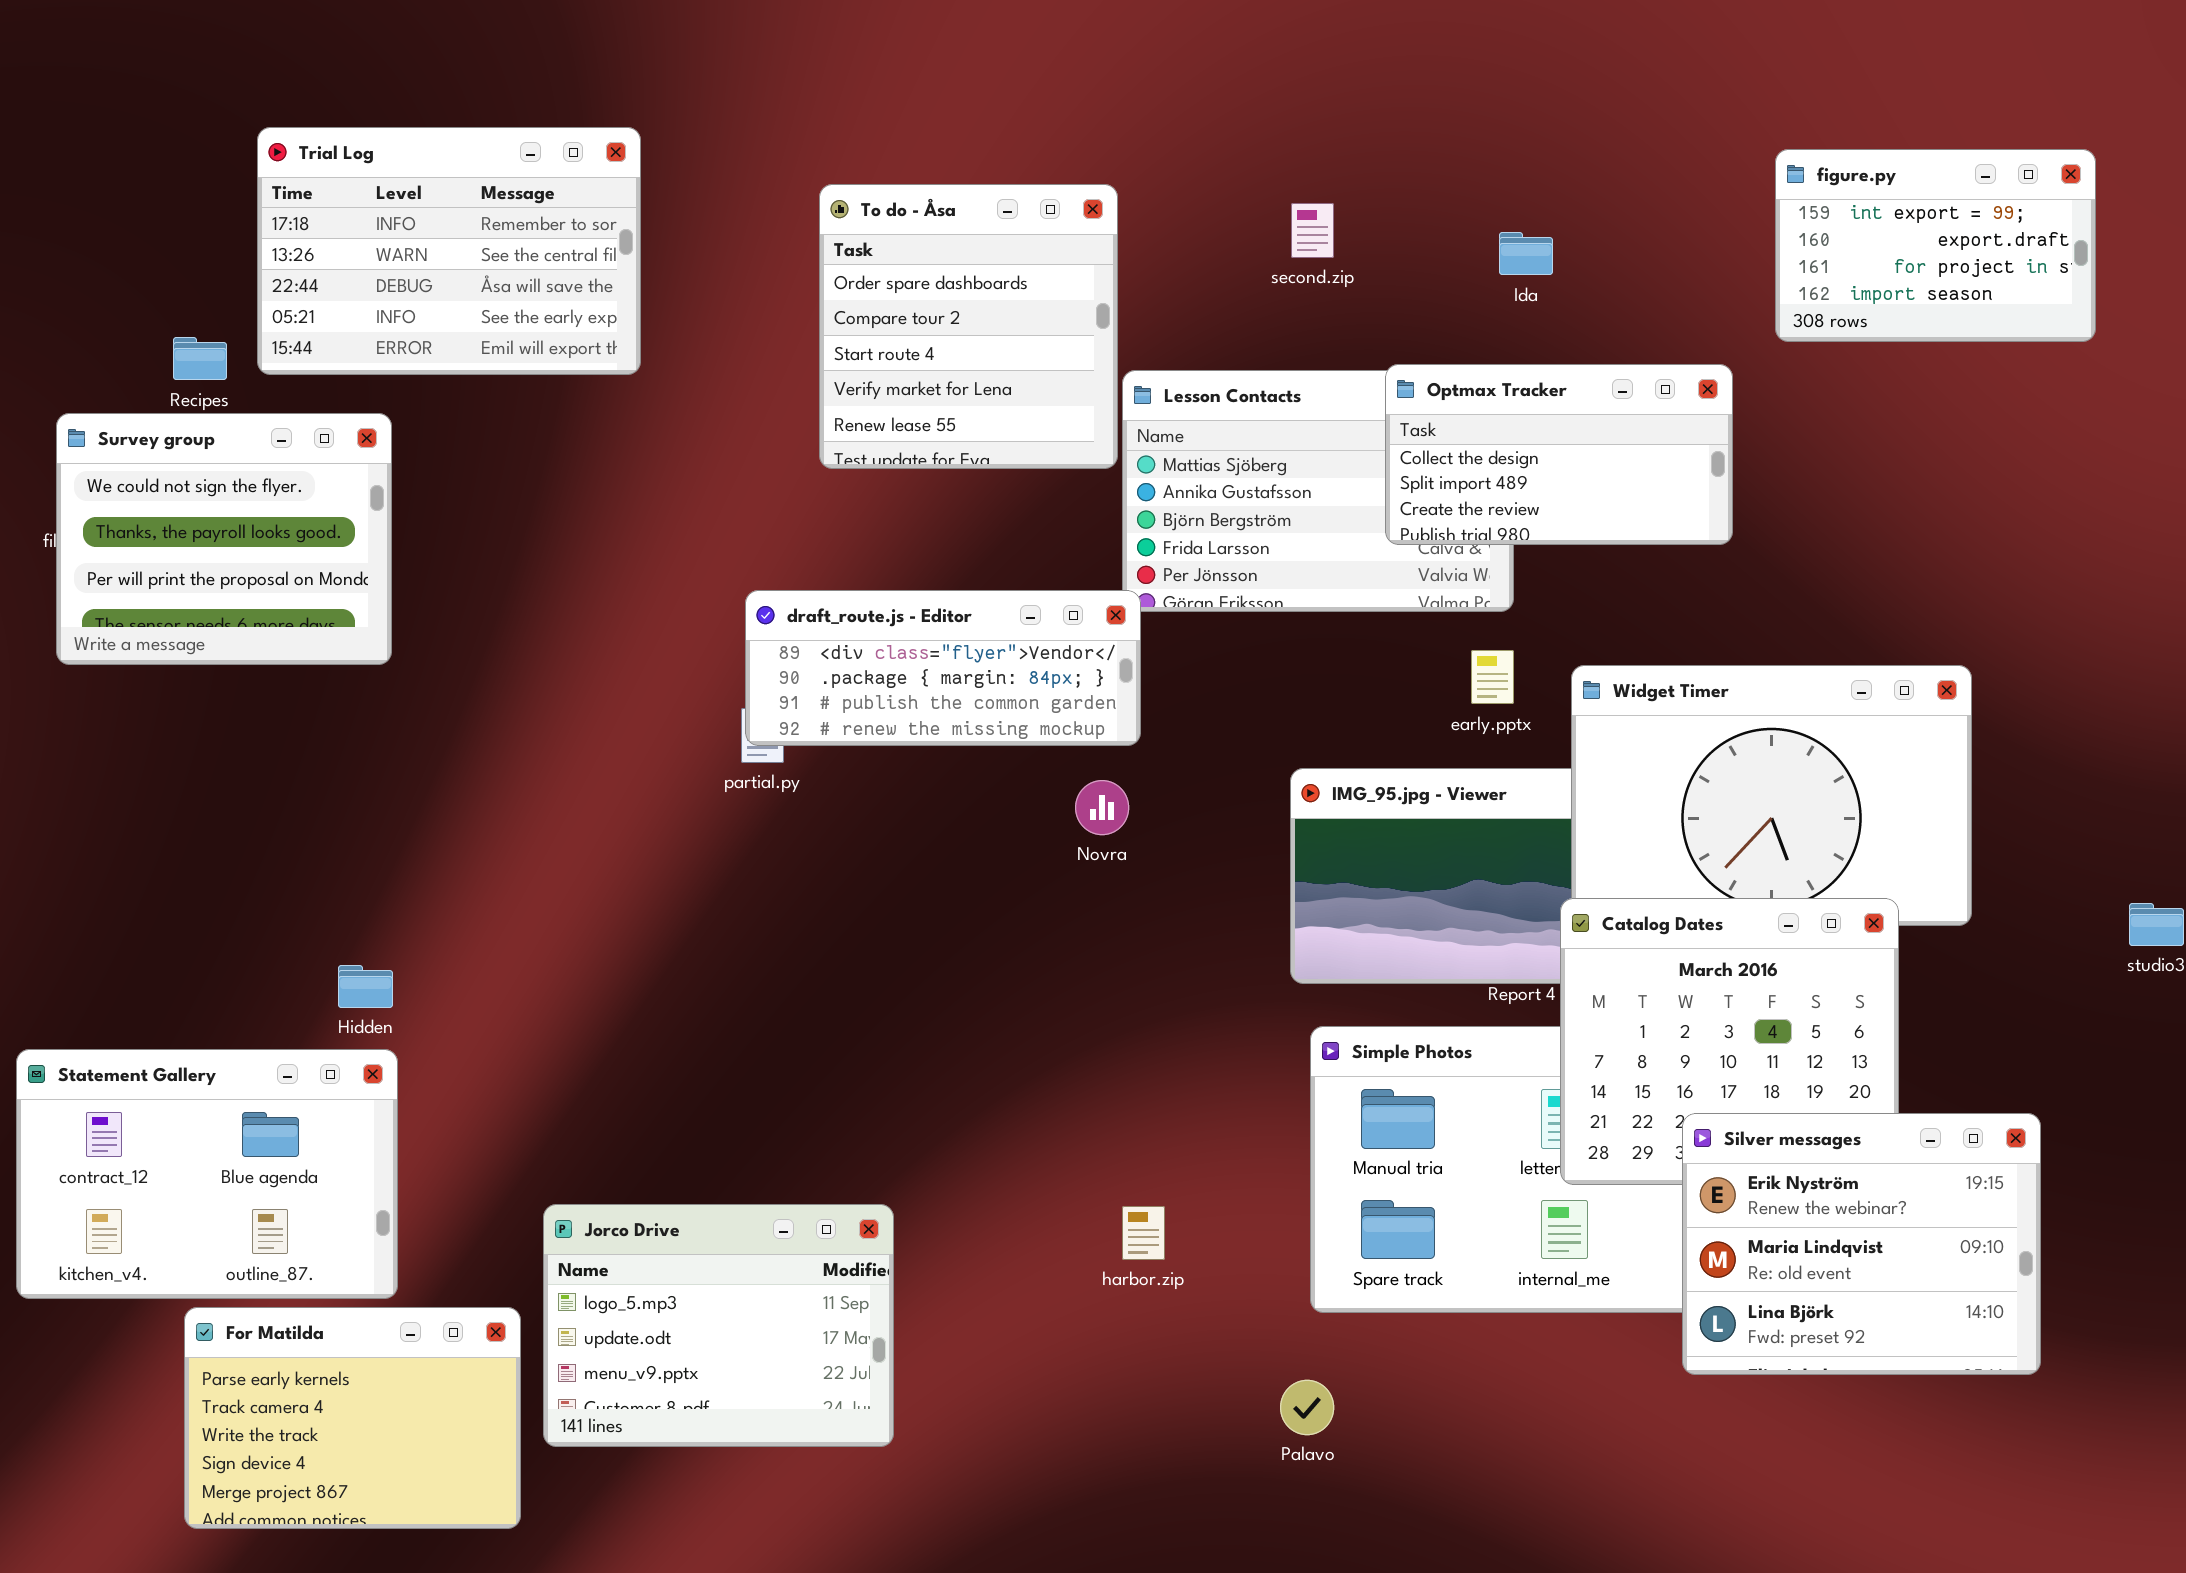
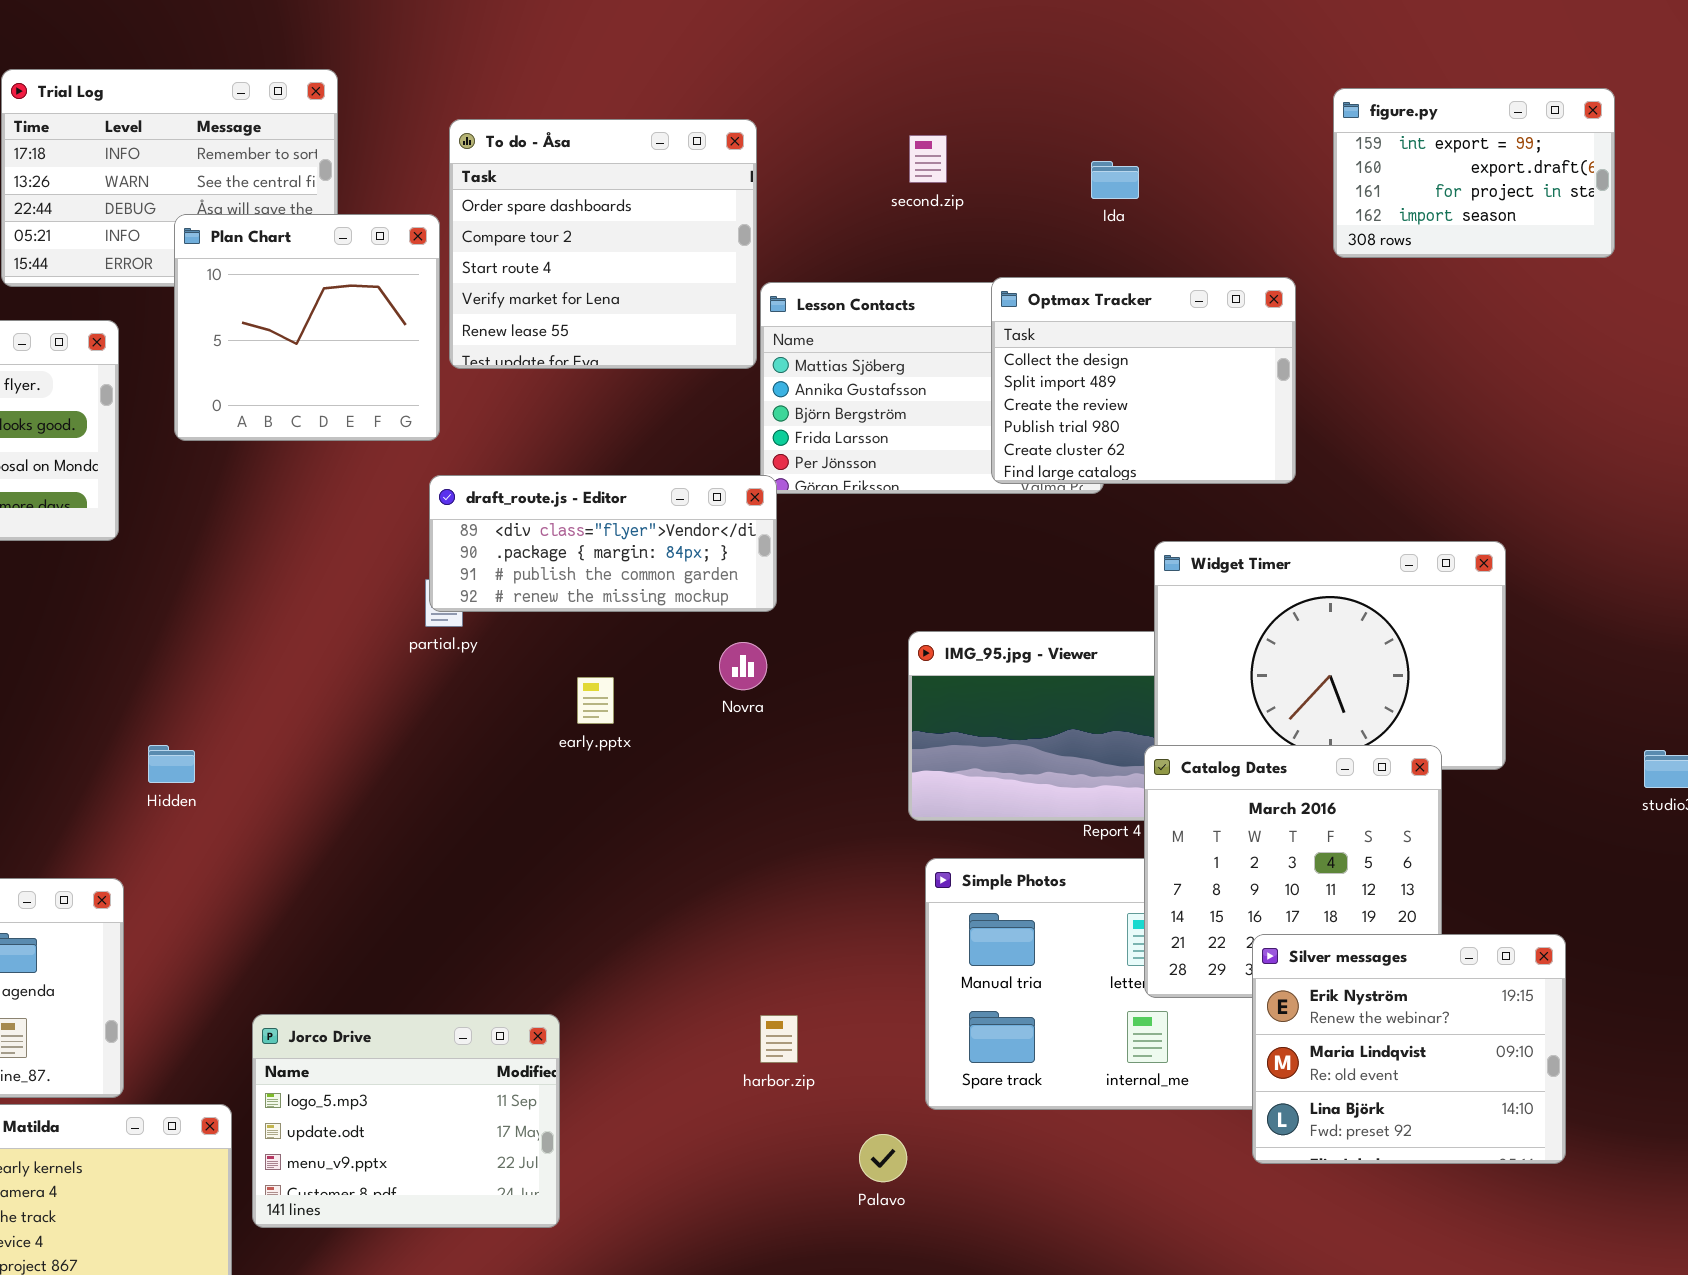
To do - Åsa: [819,184,1118,469] -> [449,119,757,369], resized
Plan Chart: none -> [174,214,440,441], opened
Optmax Tracker: [1385,364,1733,545] -> [991,277,1296,484], resized
early.pptx: [1471,650,1514,704] -> [577,677,614,724], moved
Hidden: [338,965,393,1008] -> [148,745,195,783], moved
Palavo: [1280,1380,1334,1435] -> [859,1134,907,1182], moved

